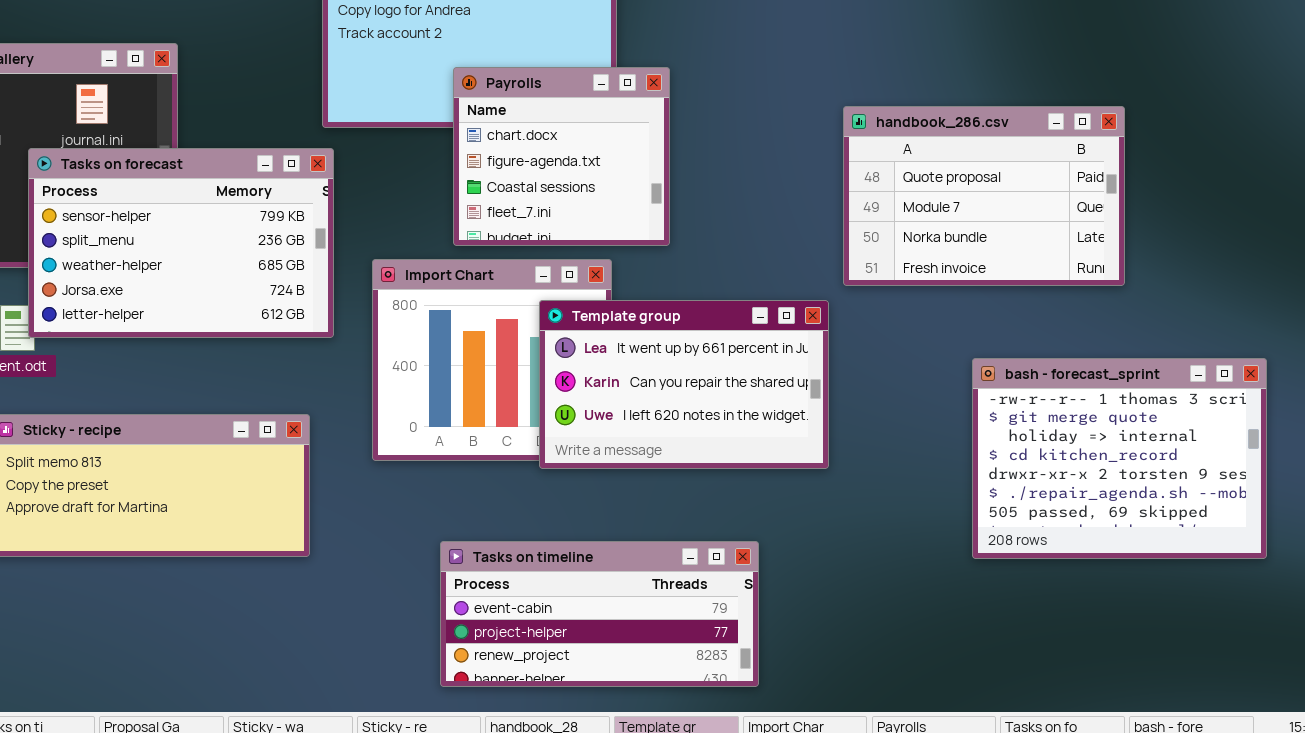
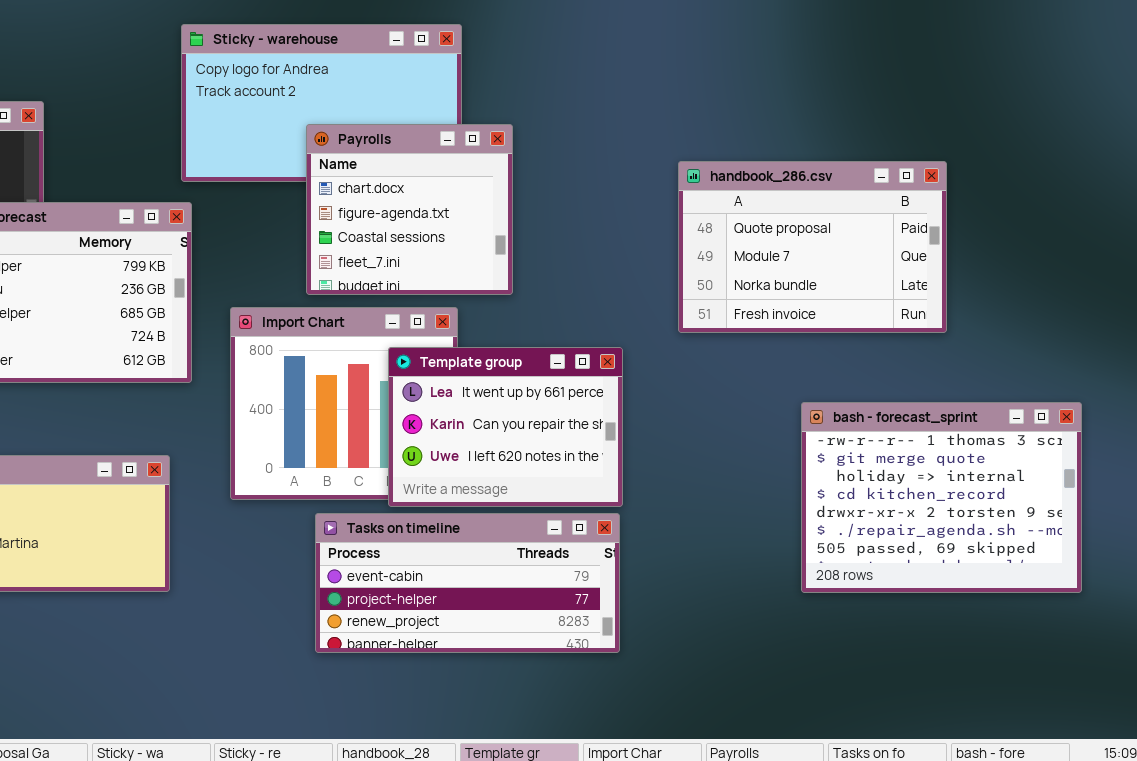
Template group: [539,300,829,469] -> [388,347,623,507], resized
Tasks on timeline: [440,541,759,687] -> [315,513,620,653], moved

